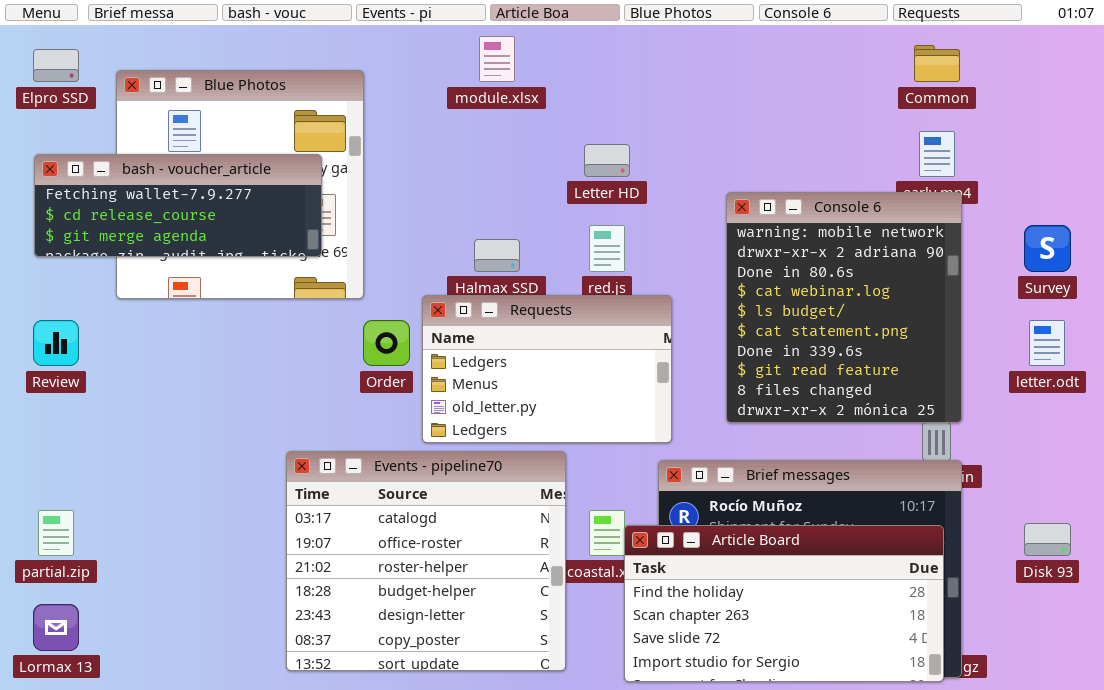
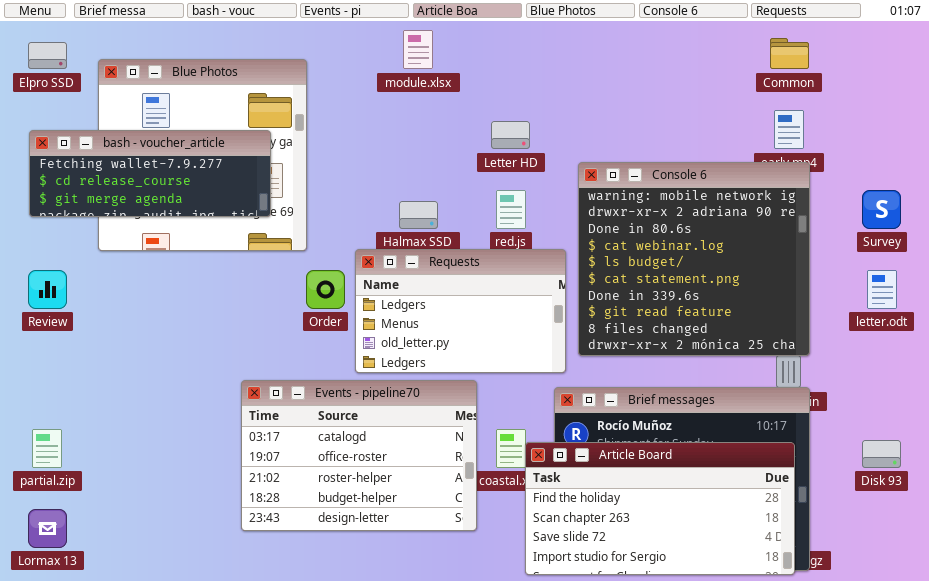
Console 6: [726,192,962,423] -> [578,162,810,356], resized
Events - pipeline70: [286,451,566,671] -> [241,380,477,531], resized

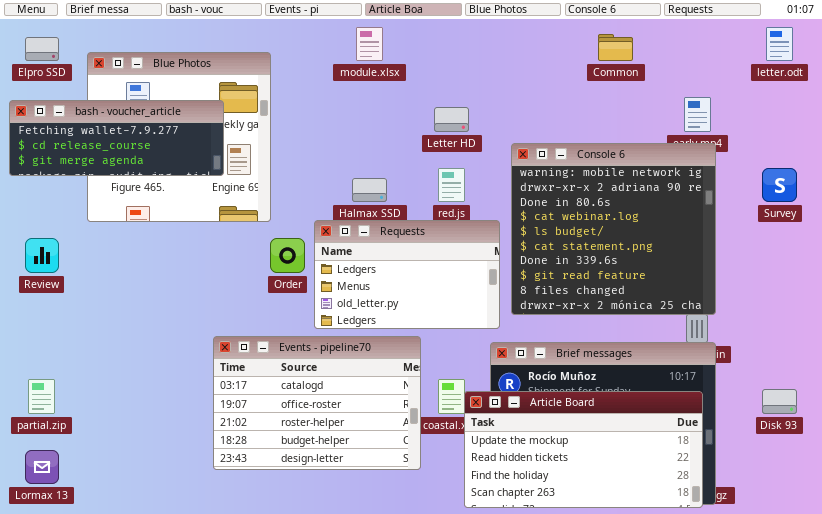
Common: [770,38,809,69] -> [598,34,633,61], moved
bash - voucher_article: [29,130,271,217] -> [9,100,224,176], moved
letter.odt: [867,270,897,309] -> [766,27,793,61], moved
Article Board: [525,442,795,575] -> [464,391,703,508], scrolled up 2 rows

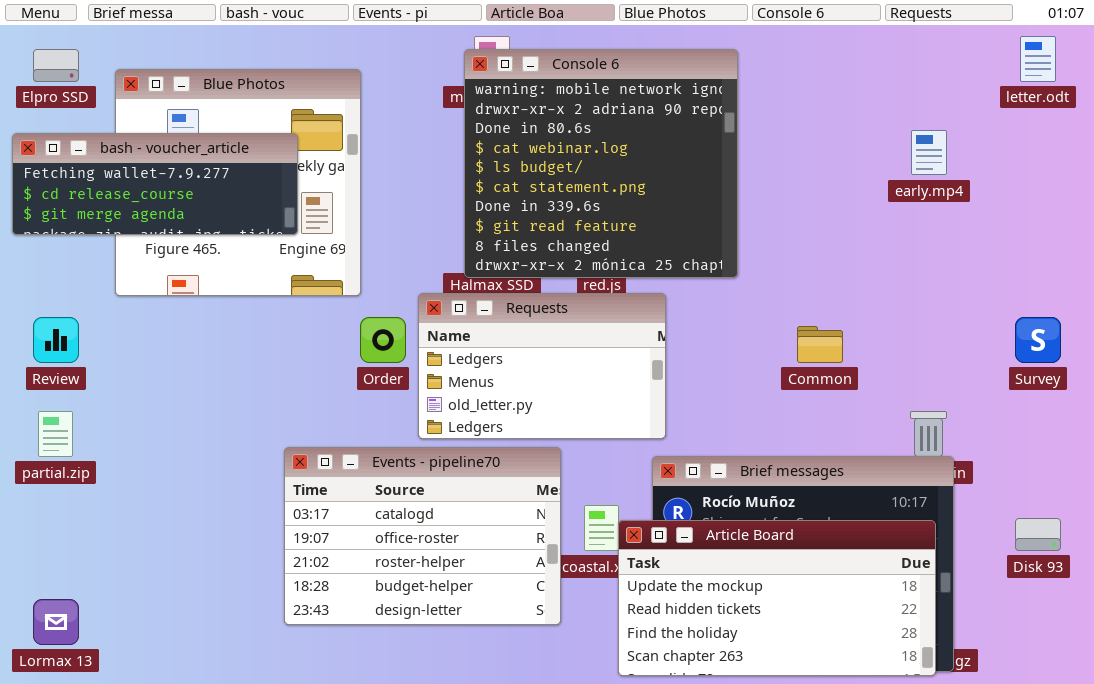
Common: [598,34,633,61] -> [797,326,843,363], moved
Console 6: [511,143,716,315] -> [464,49,738,278], moved
Survey: [762,168,797,202] -> [1015,317,1061,363], moved
partial.zip: [28,379,55,414] -> [38,411,73,457], moved

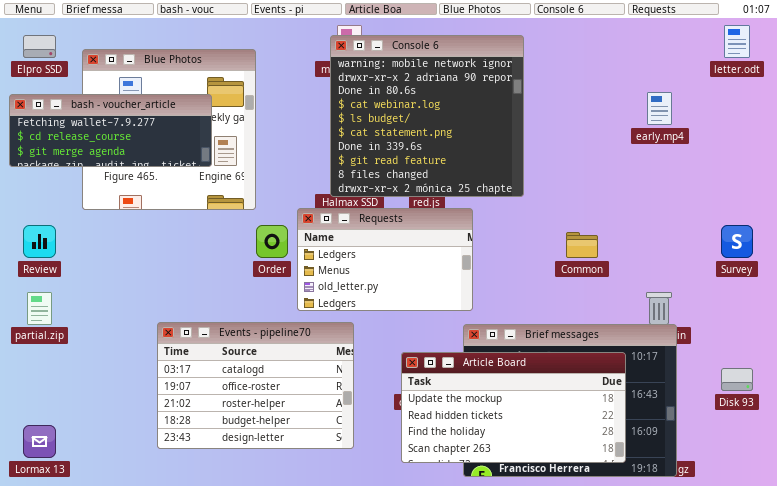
Events - pipeline70: [284,447,561,625] -> [157,322,354,449], moved
Article Board: [618,520,936,676] -> [401,352,626,463], moved

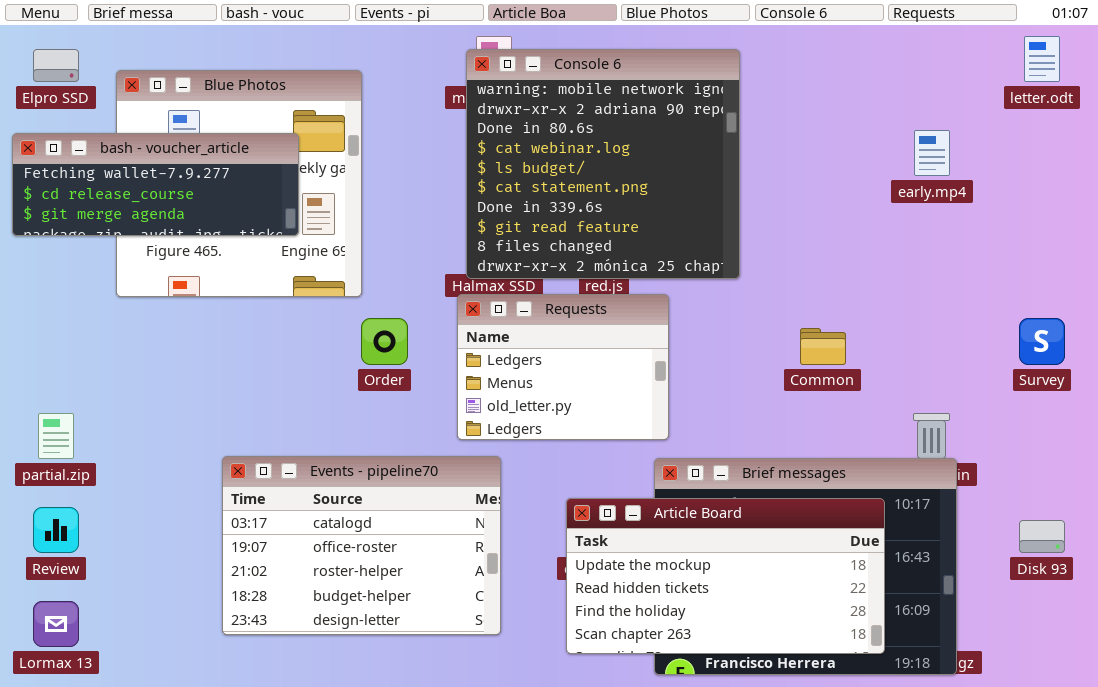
Requests: [297,208,473,311] -> [457,294,669,440], resized
Review: [23,225,56,258] -> [33,507,79,553], moved

